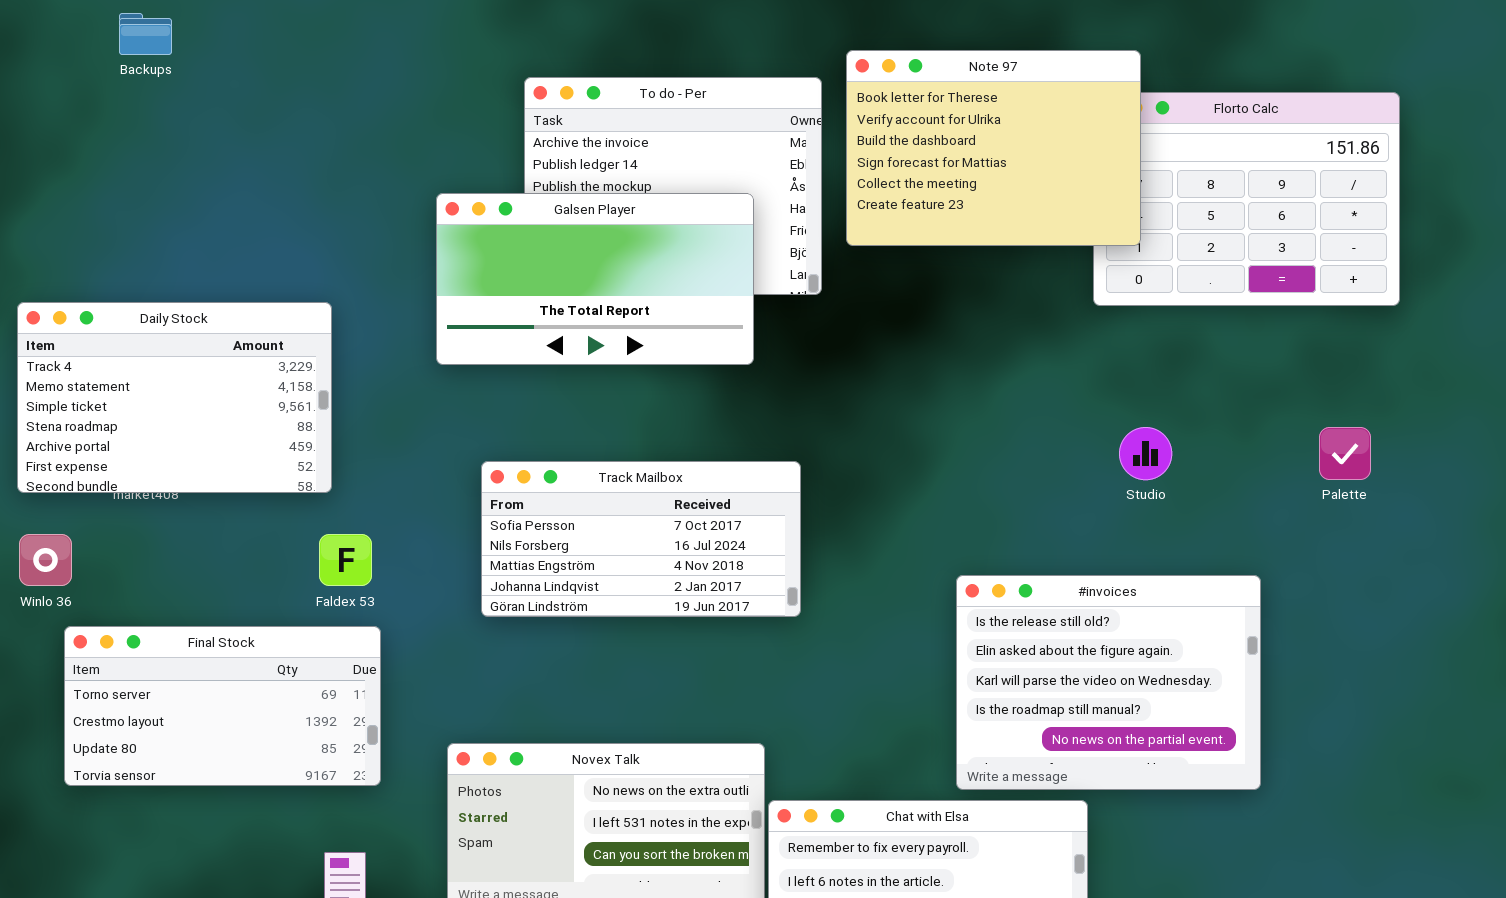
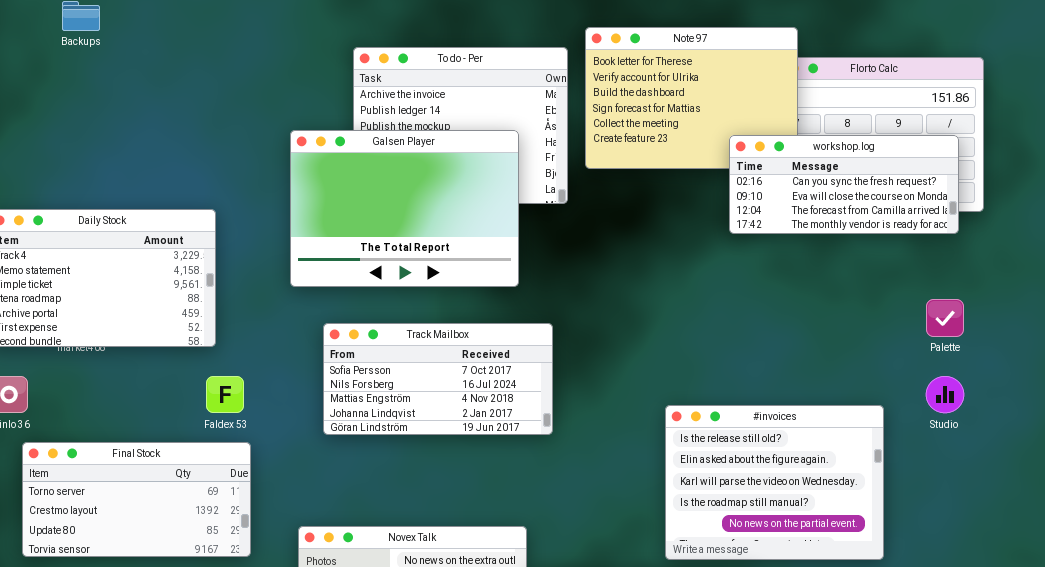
Galsen Player: [436,193,754,365] -> [290,130,519,287], resized
workshop.log: none -> [729,135,959,234], opened
Studio: [1119,427,1172,480] -> [926,376,964,413], moved

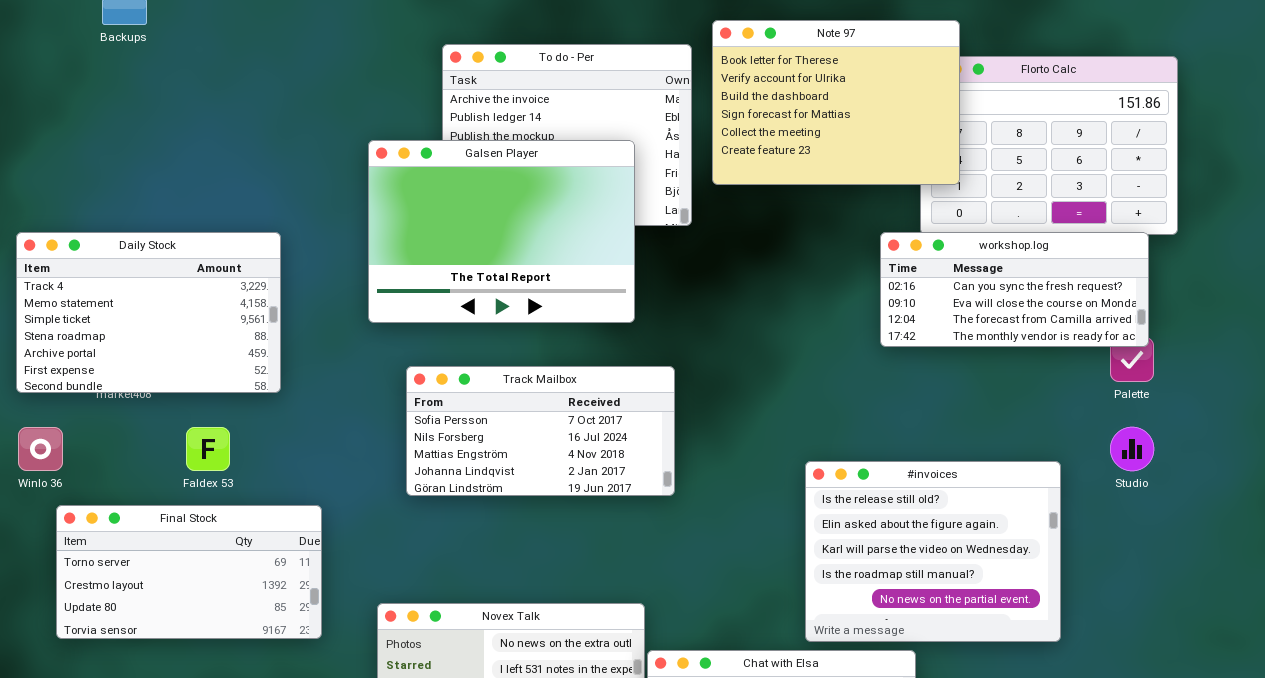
workshop.log: [729,135,959,234] -> [880,232,1149,347], moved
Faldex 53: [206,376,244,413] -> [186,427,230,471], moved

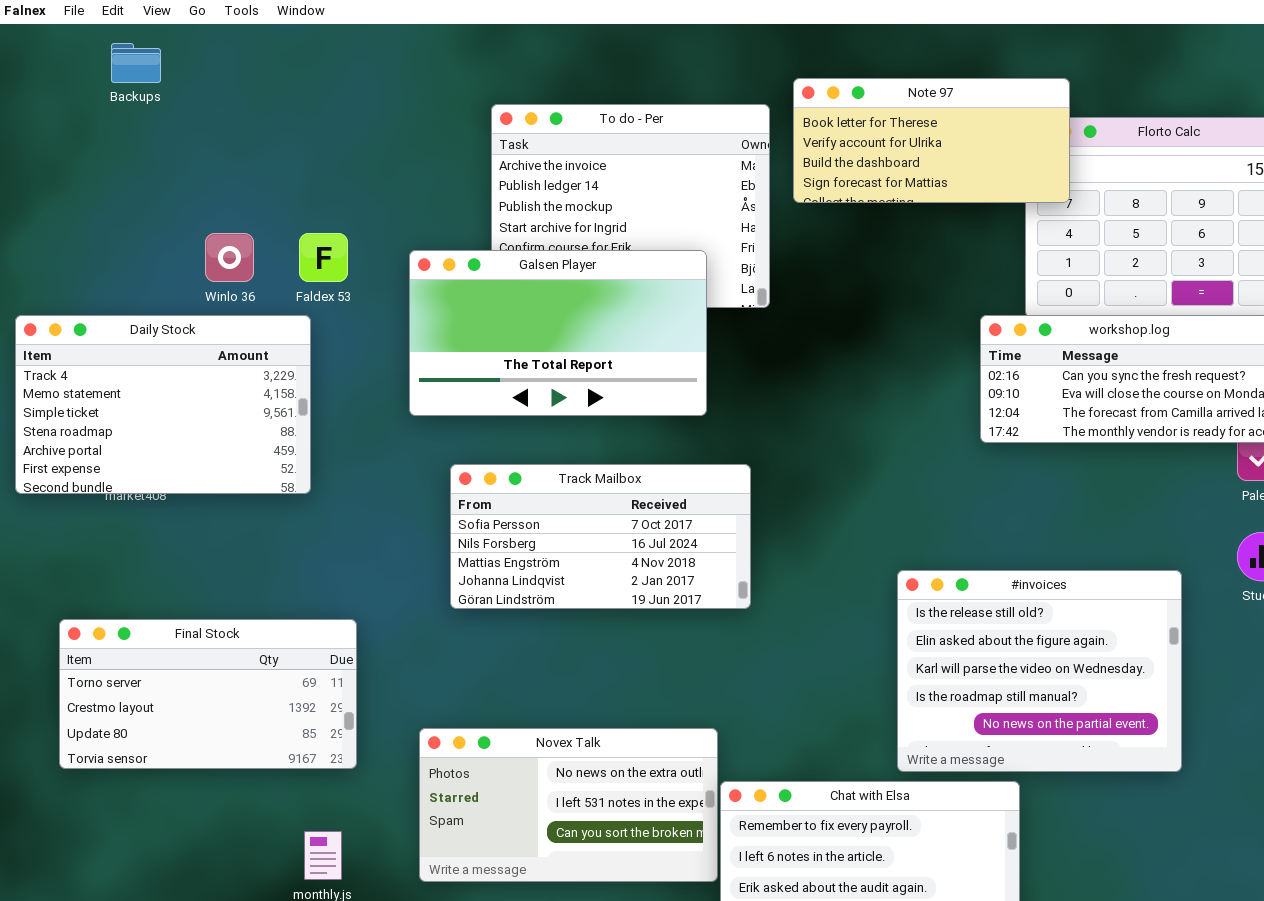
Note 97: [712,20,960,185] -> [793,78,1070,203], resized
Galsen Player: [368,140,635,323] -> [409,250,707,416], resized
Winlo 36: [18,427,63,471] -> [205,233,254,282], moved
Faldex 53: [186,427,230,471] -> [299,233,348,282], moved

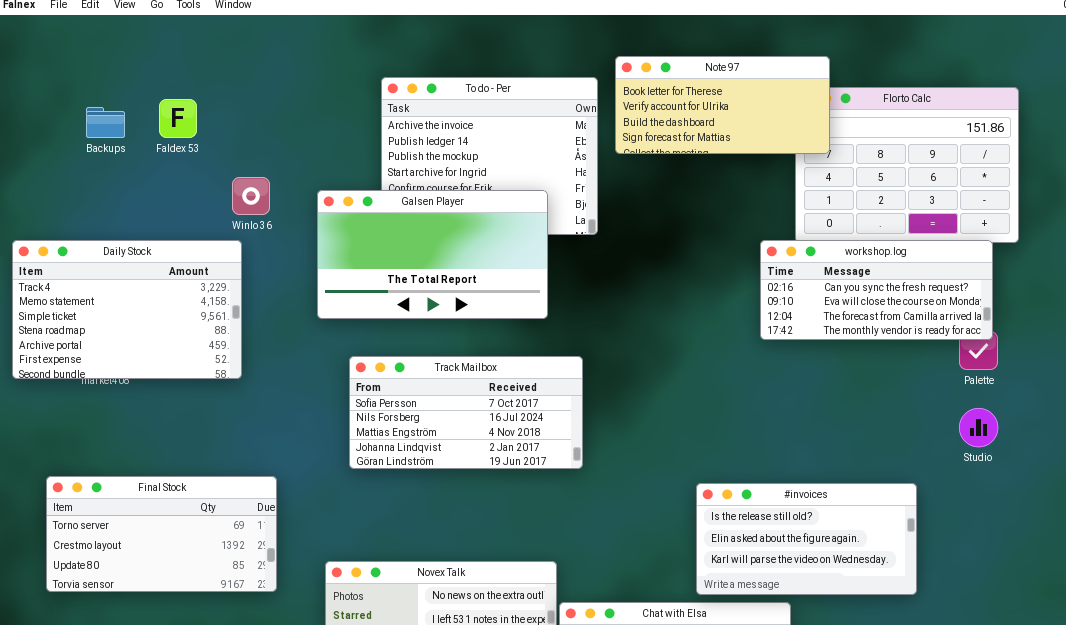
Backups: [111,43,161,83] -> [86,107,125,138], moved
Winlo 36: [205,233,254,282] -> [232,177,270,215], moved
Faldex 53: [299,233,348,282] -> [159,99,197,138], moved
#invoices: [897,570,1182,772] -> [696,483,917,595], resized

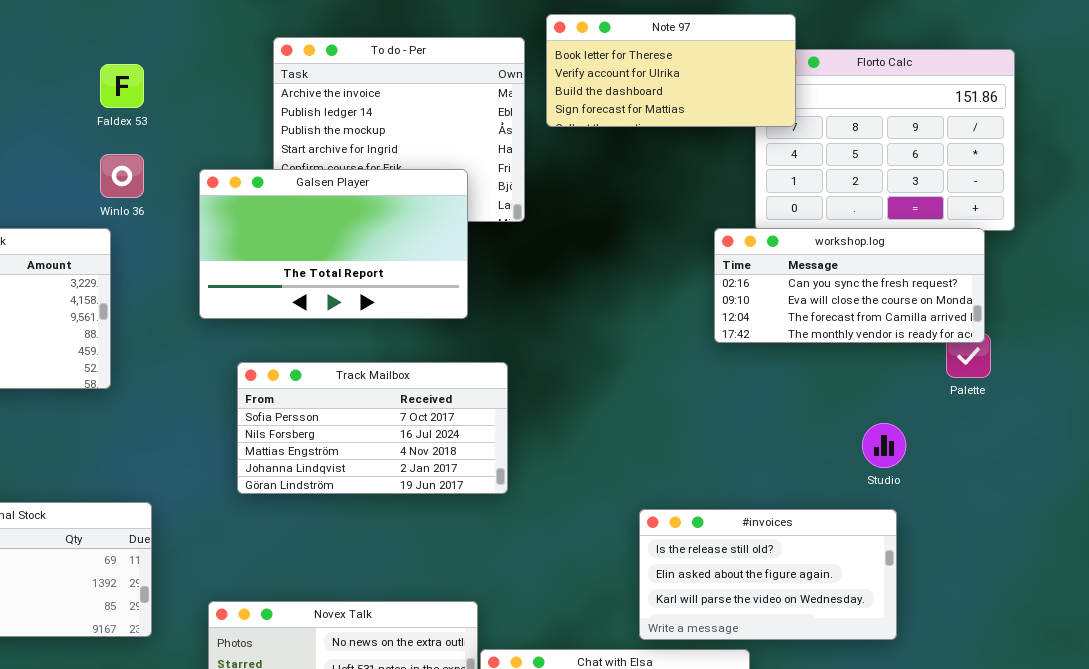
Faldex 53: [159,99,197,138] -> [100,64,144,108], moved
Studio: [959,408,998,447] -> [862,423,906,468], moved

